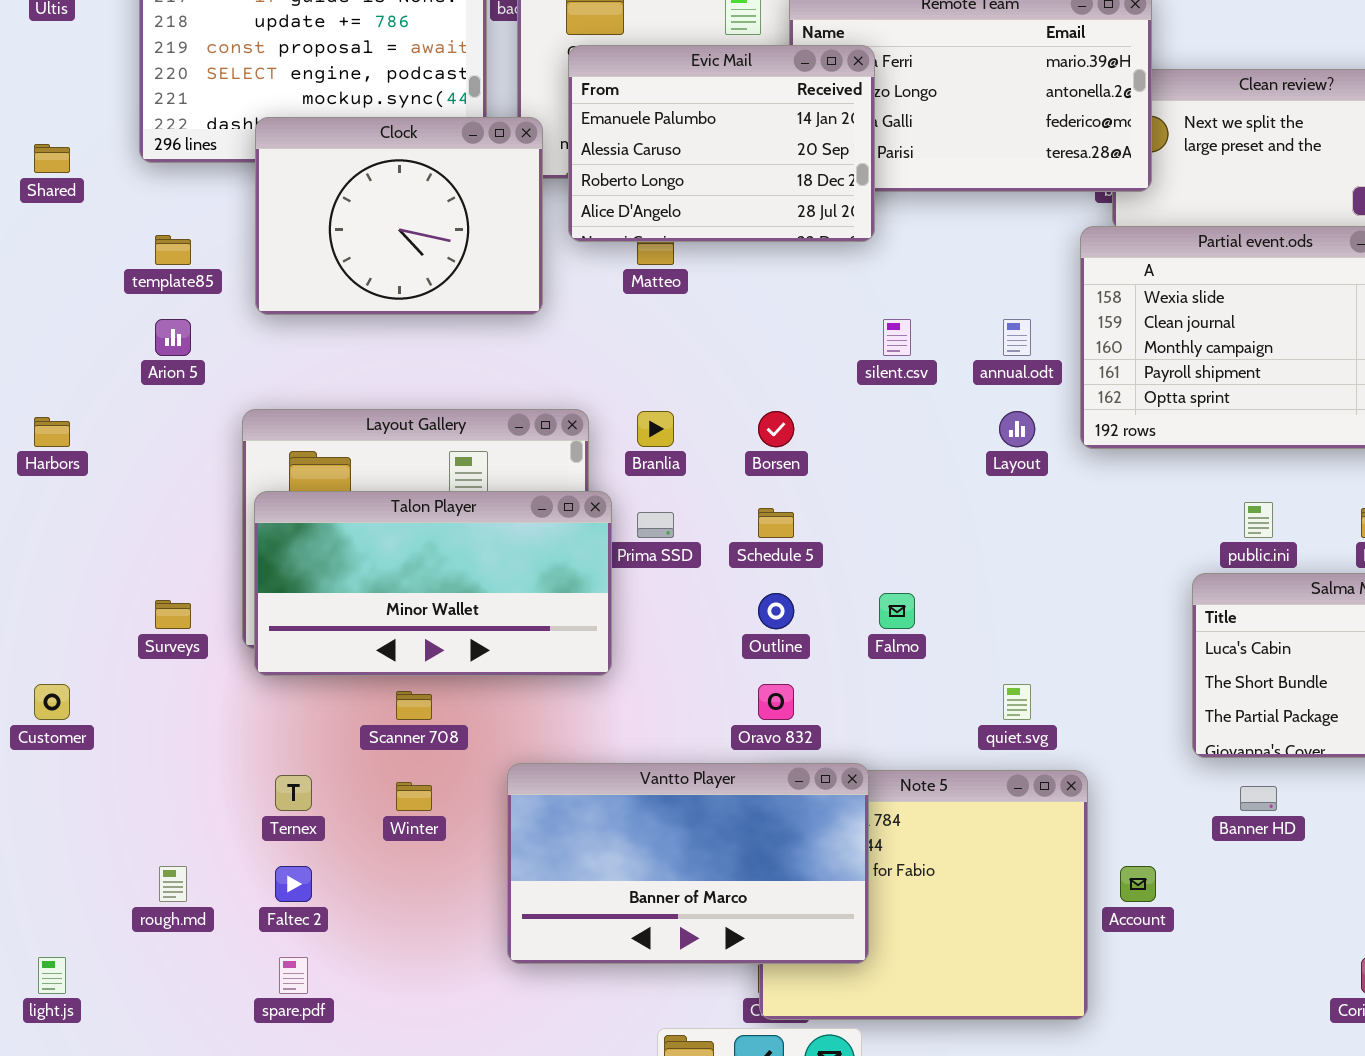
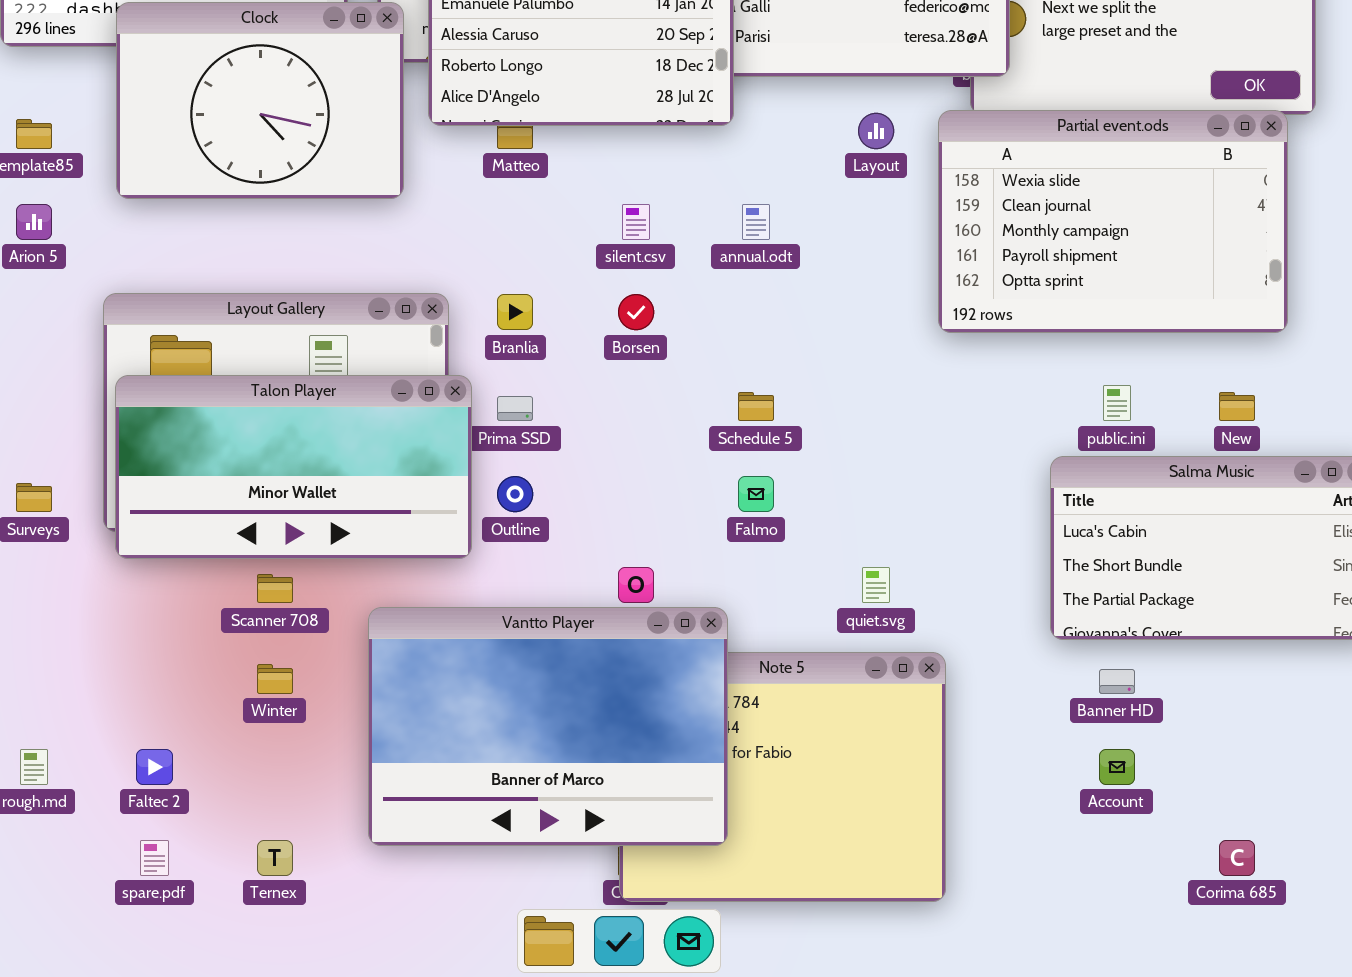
silent.csv: [883,319,911,356] -> [622,204,650,240], moved
annual.odt: [1003,319,1031,356] -> [742,204,770,240], moved
Layout: [999,411,1035,447] -> [858,113,894,149], moved
Schedule 5: [758,508,794,538] -> [738,392,774,421], moved
Outline: [758,593,794,629] -> [497,476,533,512], moved
Vantto Player: [507,763,869,964] -> [368,607,728,846], resized
Ternex: [275,775,312,811] -> [257,840,293,876], moved
Account: [1120,866,1156,902] -> [1099,749,1135,785], moved

